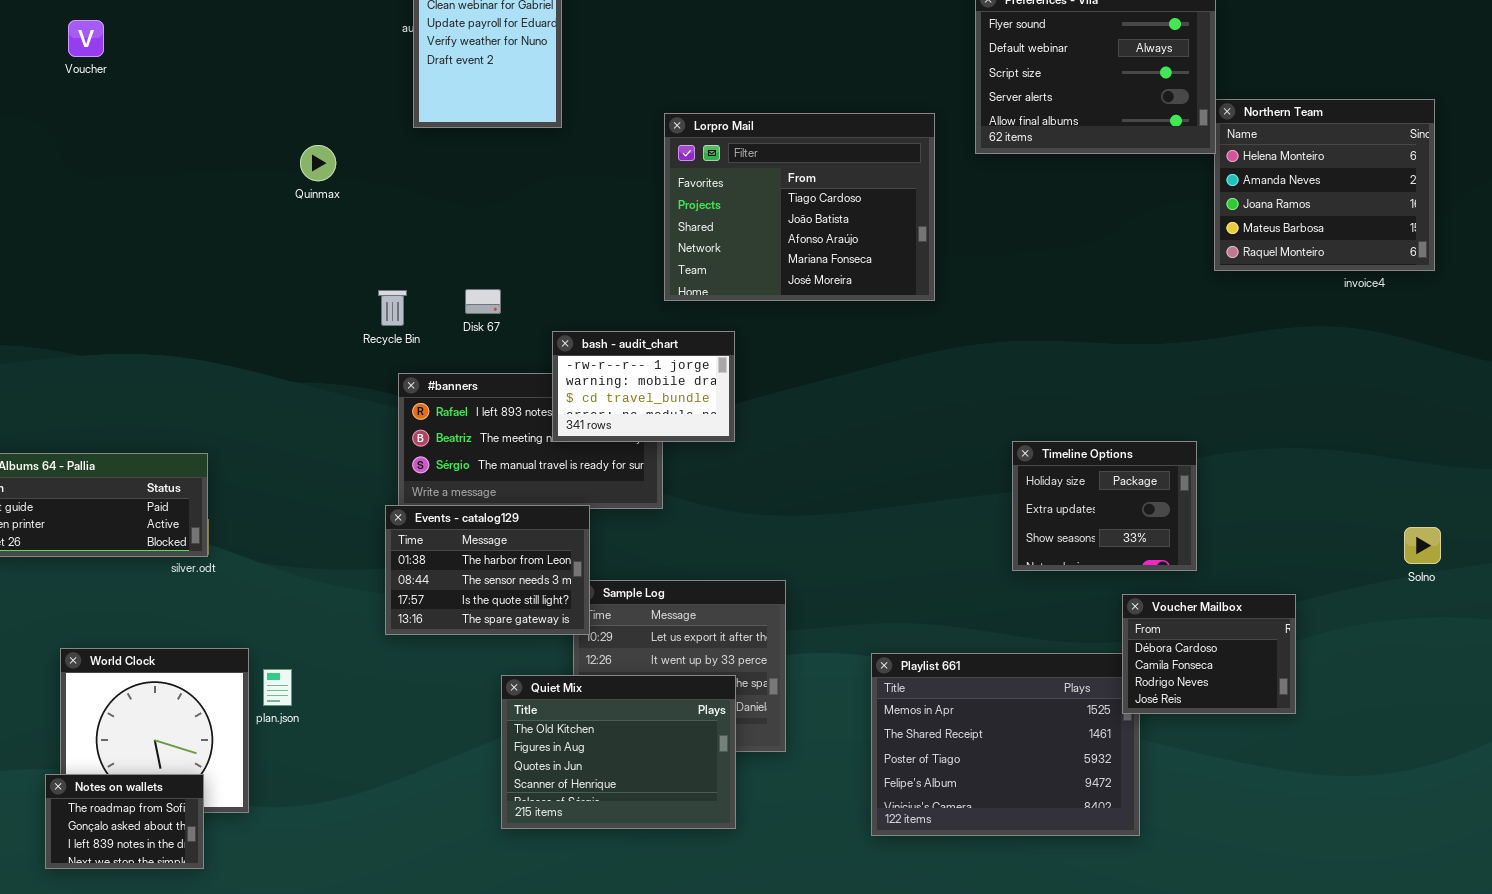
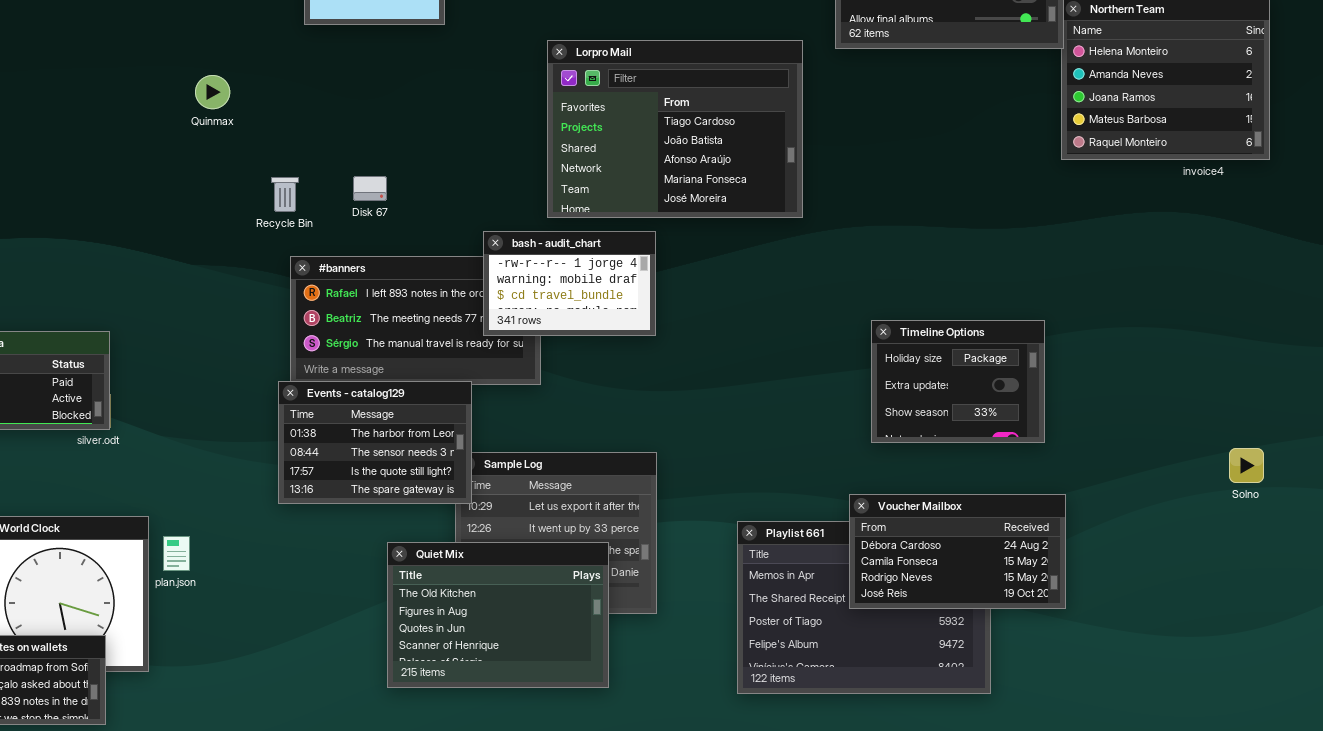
Lorpro Mail: [664,113,935,301] -> [547,40,803,218], moved
Quinmax: [300,145,336,181] -> [195,75,230,109], moved
bash - audit_chart: [552,331,735,442] -> [483,231,656,336], moved
Solno: [1404,527,1441,564] -> [1229,448,1264,483], moved
Voucher Mailbox: [1122,594,1296,714] -> [849,494,1066,609], moved, resized

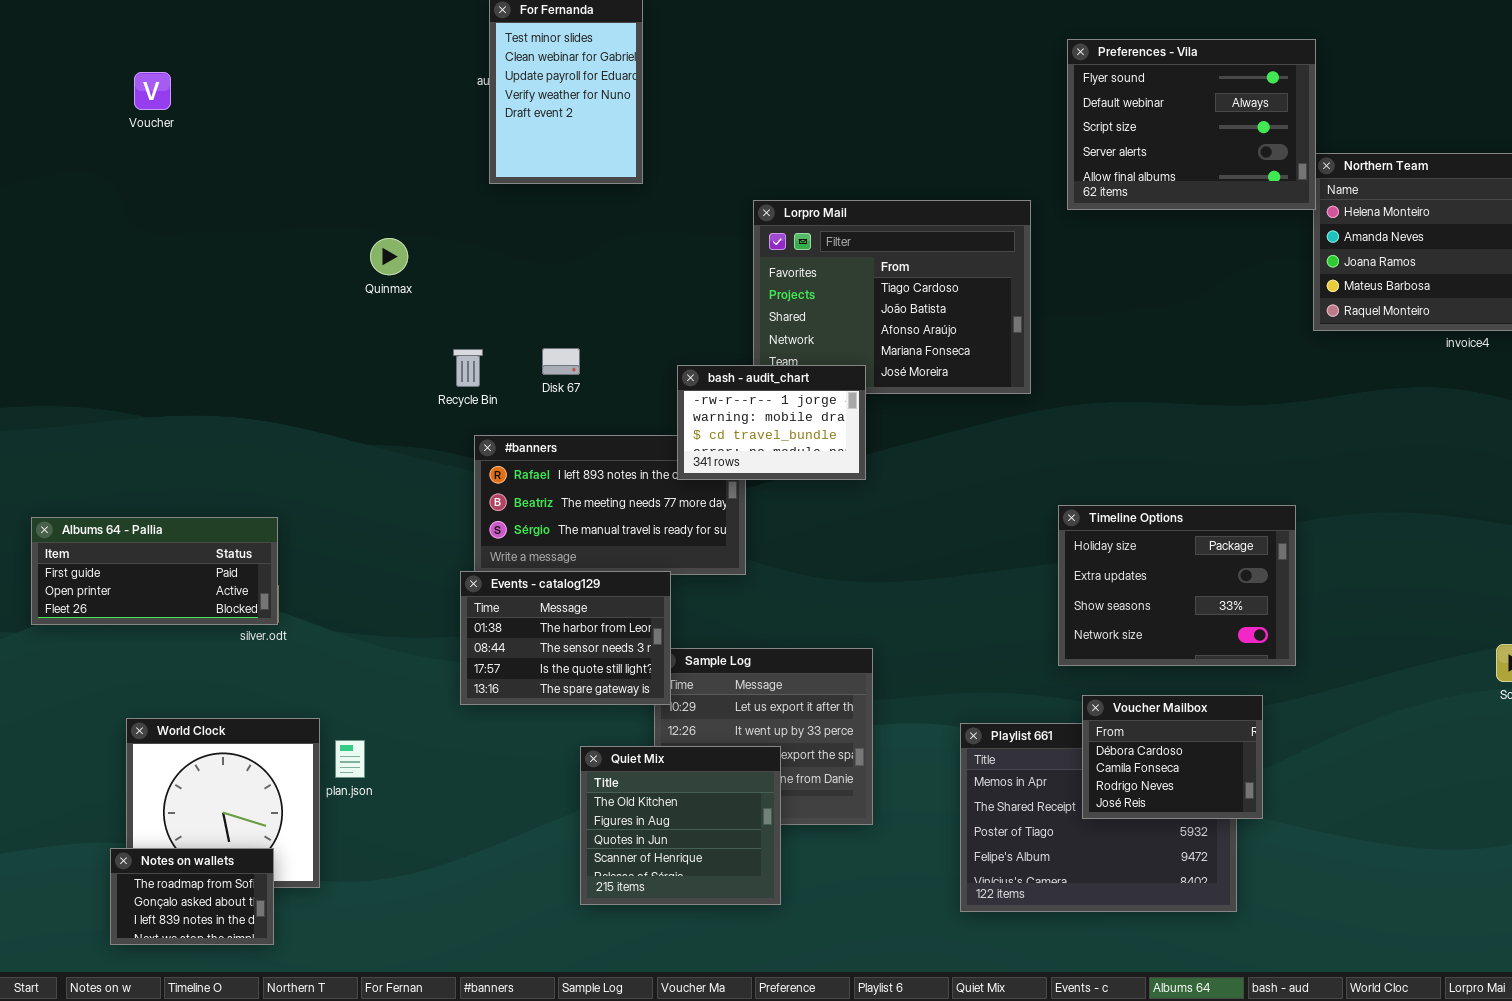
bash - audit_chart: [483,231,656,336] -> [677,365,866,480], moved
Timeline Options: [871,320,1045,443] -> [1058,505,1296,666], resized
Voucher Mailbox: [849,494,1066,609] -> [1082,695,1263,819], resized
Quiet Mix: [387,542,609,688] -> [580,746,781,905], resized

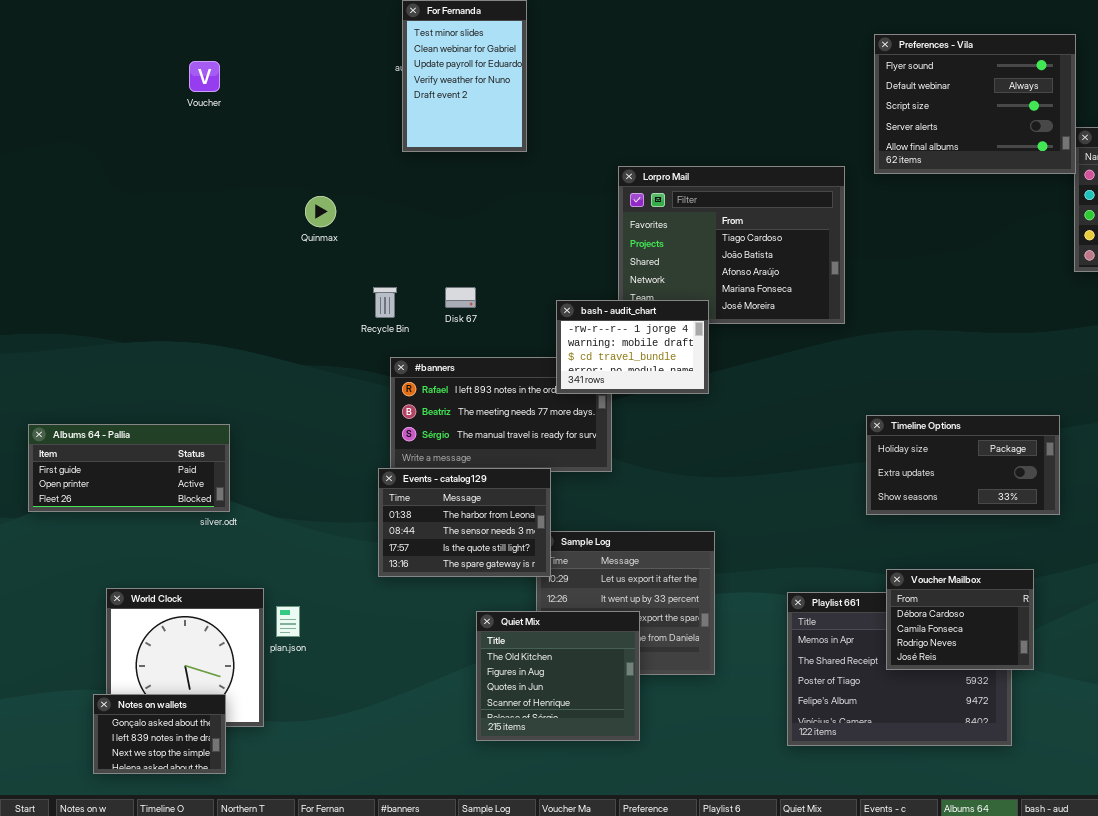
Voucher: [134,72,171,110] -> [189,61,220,92], moved
Timeline Options: [1058,505,1296,666] -> [866,415,1060,515], resized
Notes on wallets: [110,848,274,945] -> [93,694,226,774], scrolled down 1 row

